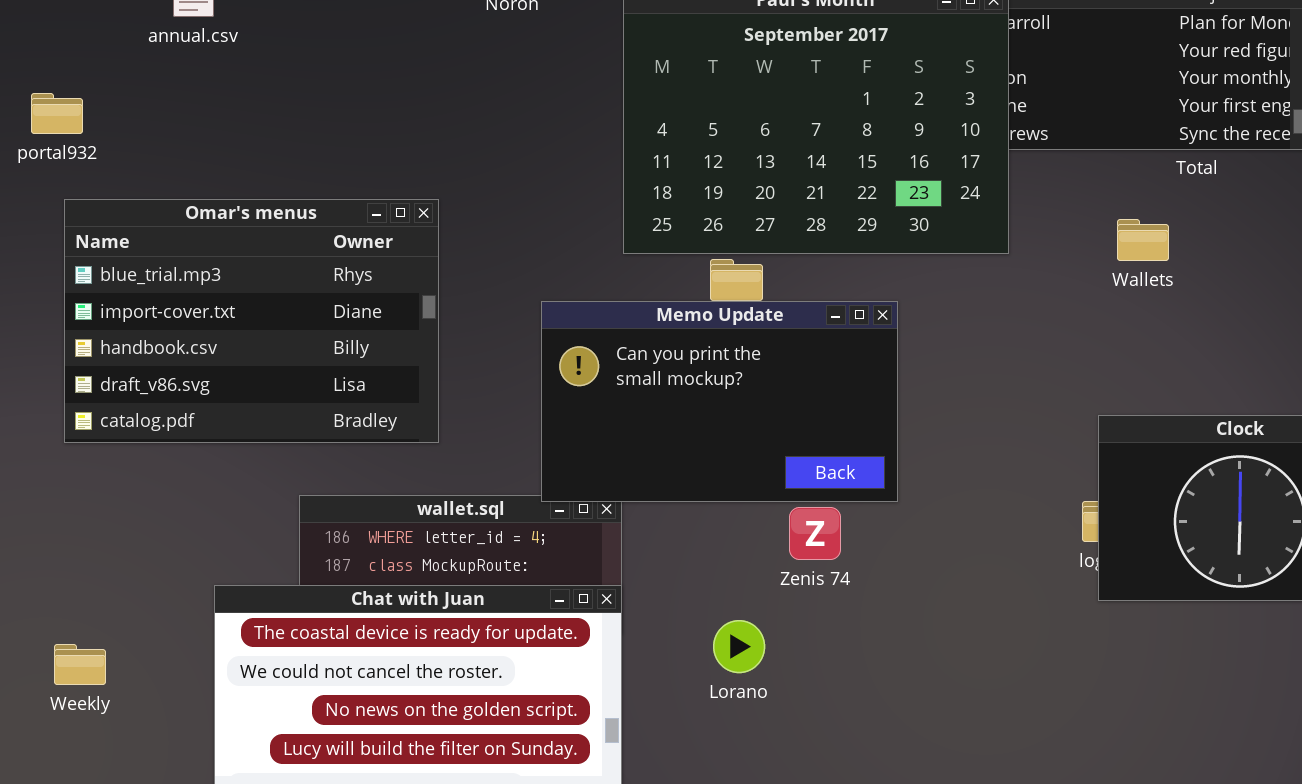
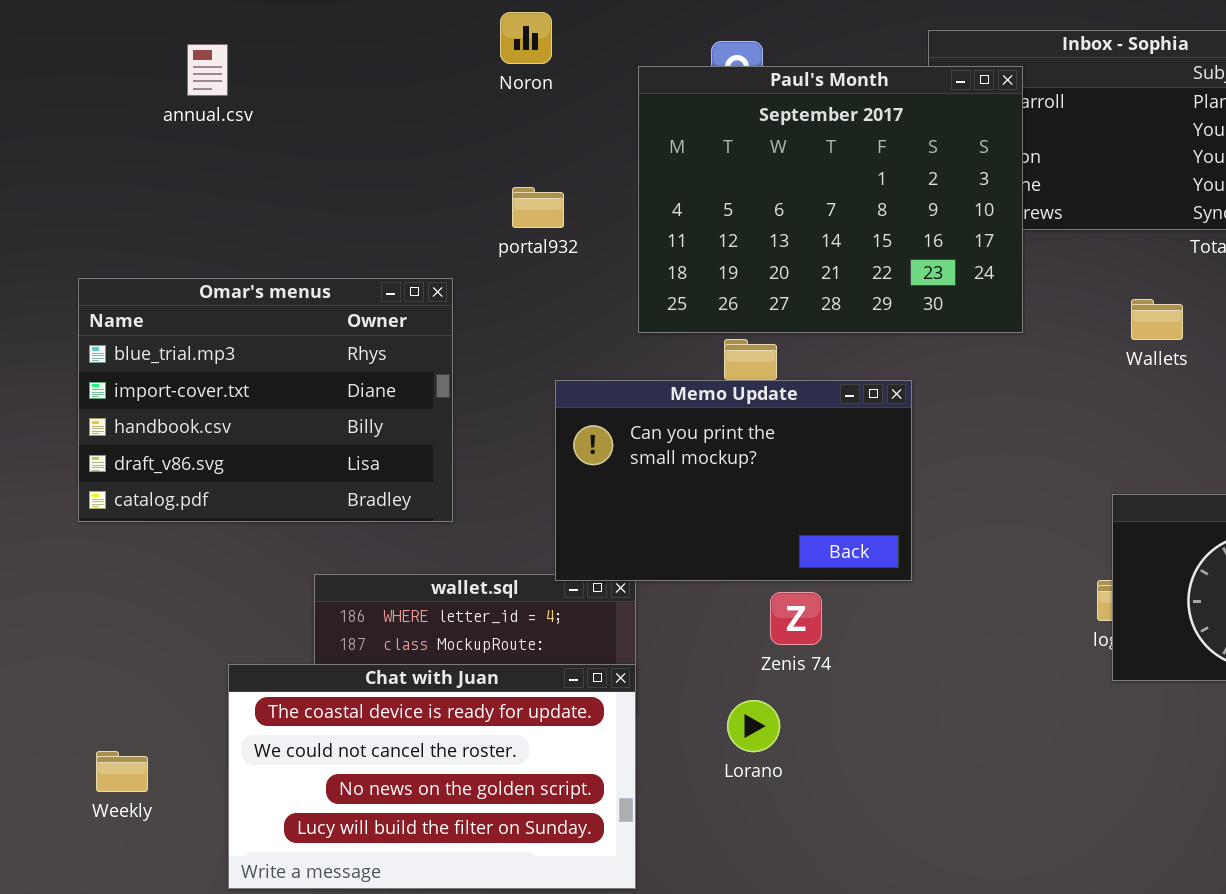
portal932: [31,93,83,134] -> [512,187,564,228], moved
Zenis 74: [789,507,841,560] -> [770,592,822,645], moved
Weekly: [54,644,106,685] -> [96,751,148,792], moved

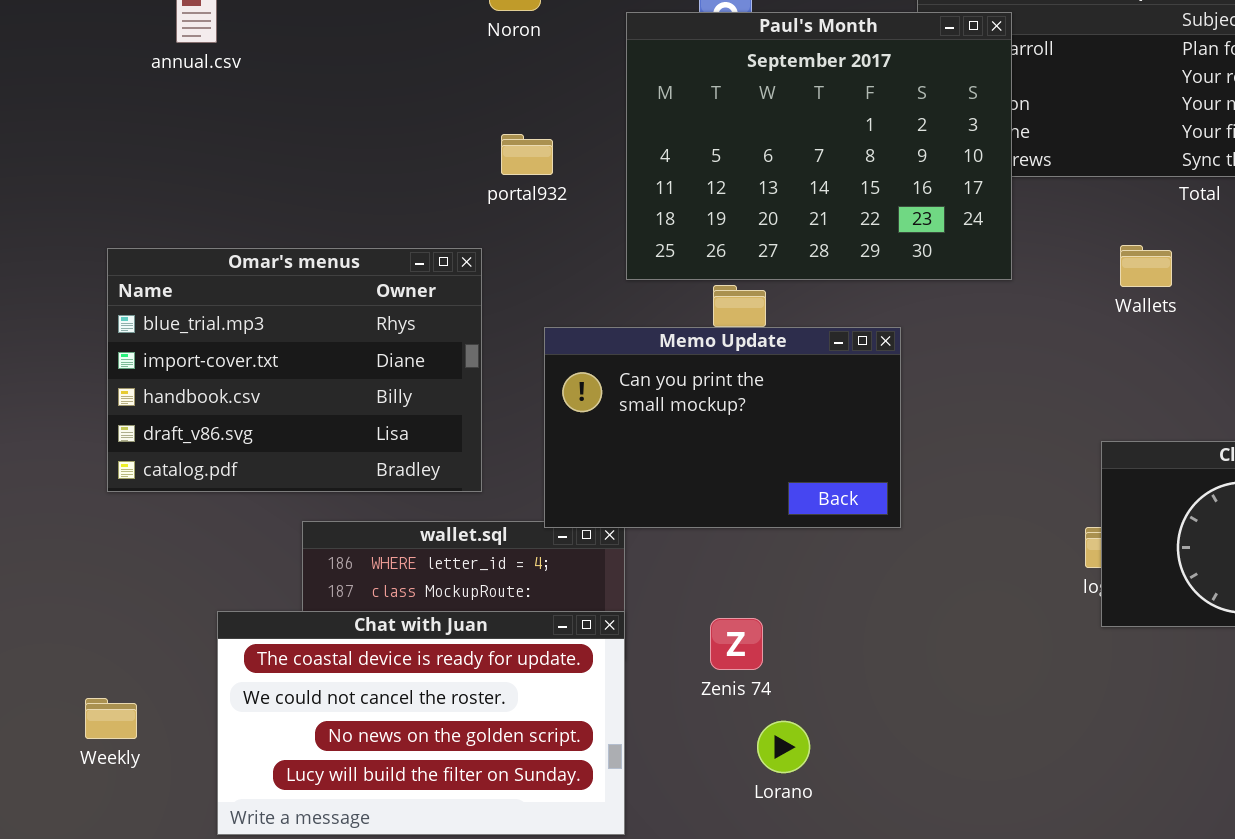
Omar's menus: [78,278,453,522] -> [107,248,482,492], moved
Zenis 74: [770,592,822,645] -> [710,618,763,670], moved
Lorano: [727,700,780,752] -> [757,721,810,773], moved

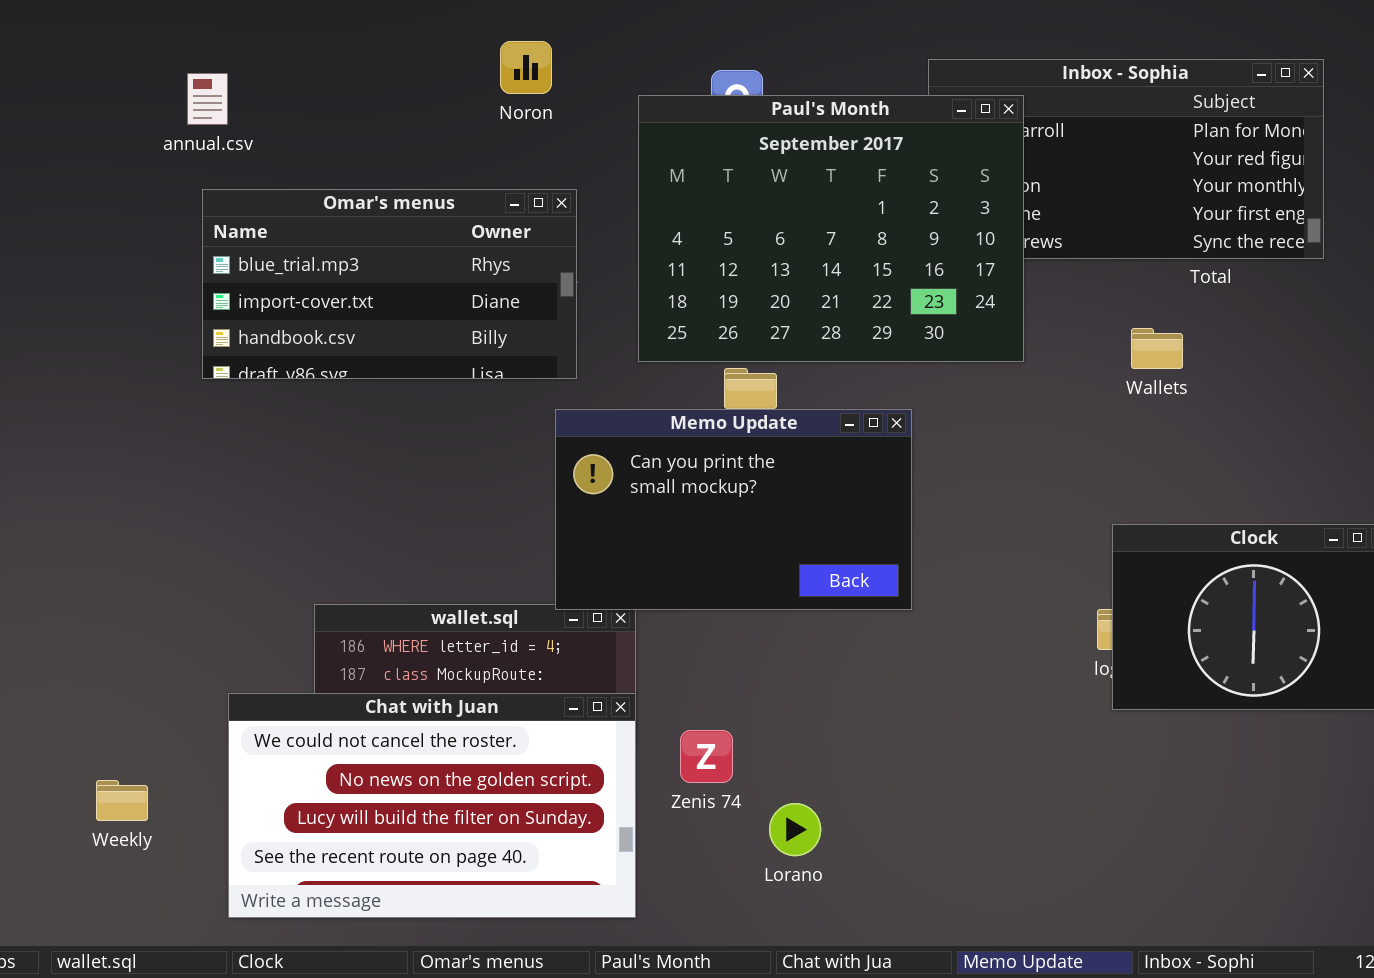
Omar's menus: [107,248,482,492] -> [202,189,577,379], moved, resized
Chat with Juan: [217,611,625,835] -> [228,693,636,918], scrolled down 1 row
Zenis 74: [710,618,763,670] -> [680,730,733,783], moved

